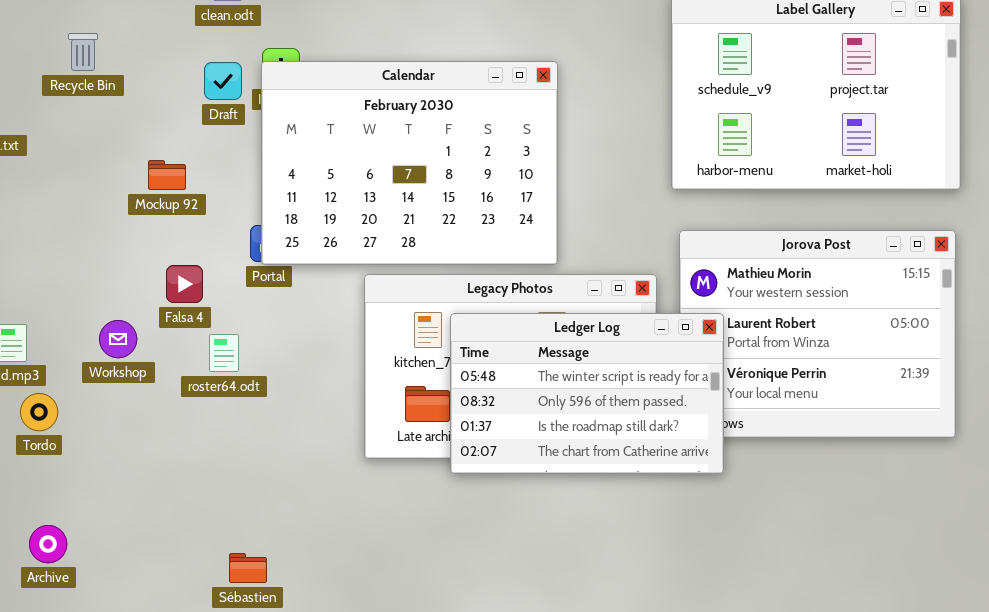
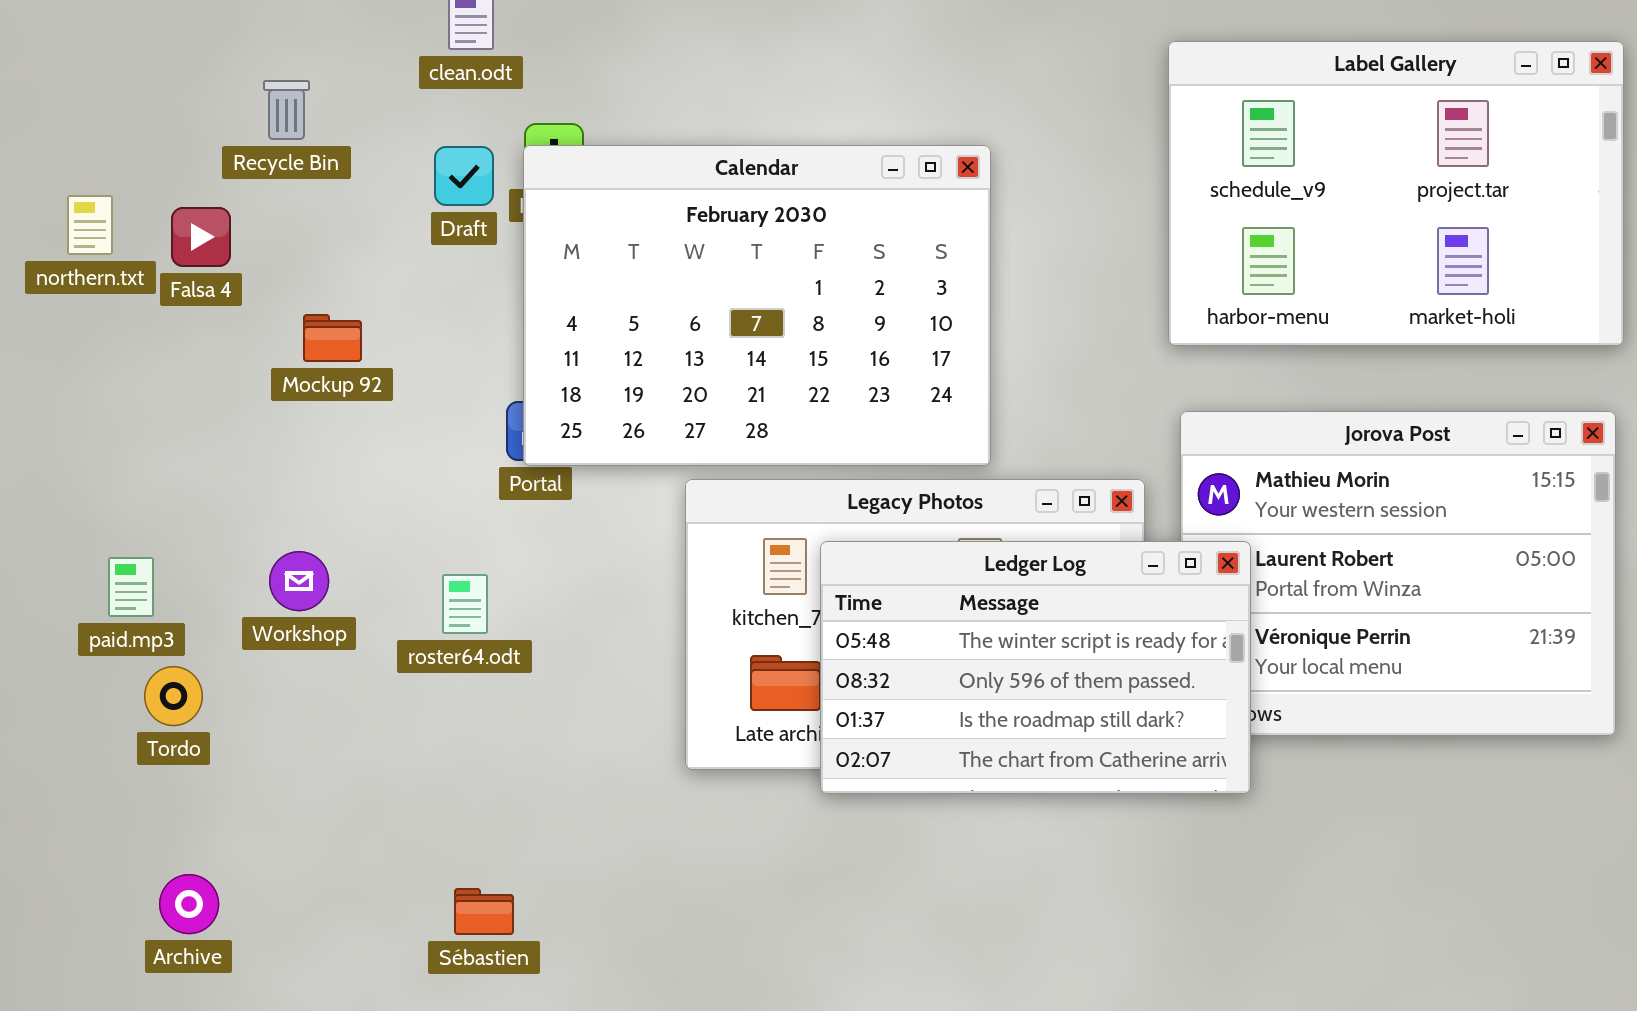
Recycle Bin: [68,33,98,71] -> [263,80,310,140], moved
Mockup 92: [148,160,186,190] -> [303,314,362,362], moved
Falsa 4: [166,265,203,303] -> [171,207,231,267], moved
Sébastien: [229,553,267,583] -> [454,888,514,935], moved

